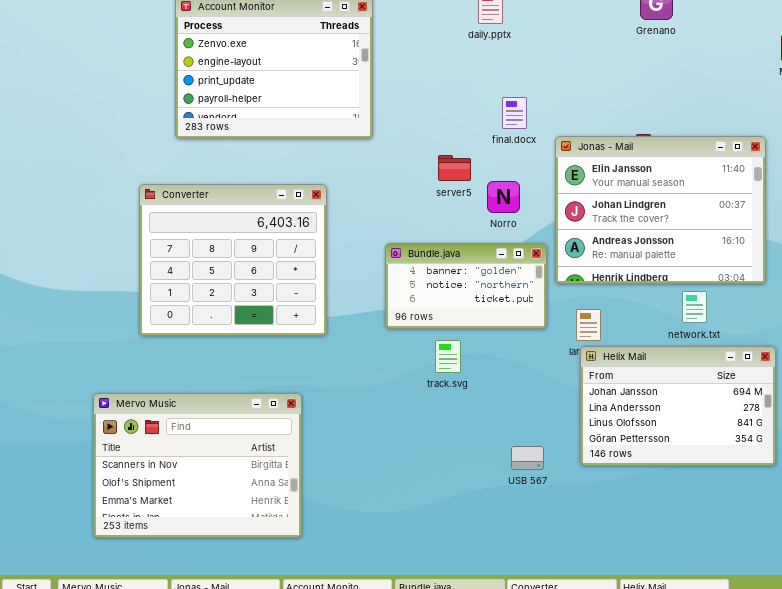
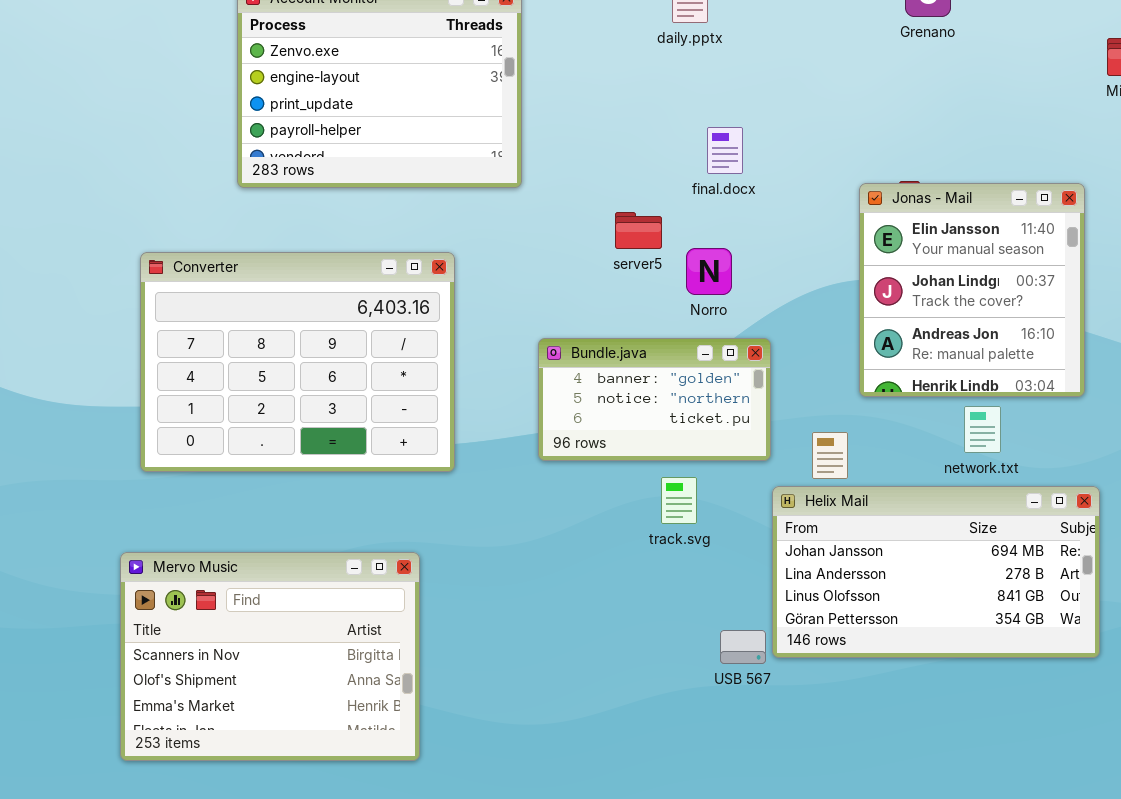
Jonas - Mail: [555,136,766,284] -> [859,183,1085,397], resized
Converter: [139,184,327,336] -> [140,252,455,472], resized
track.svg: [435,340,461,373] -> [661,477,697,524], moved
Helix Mail: [580,346,776,466] -> [772,486,1100,658], resized

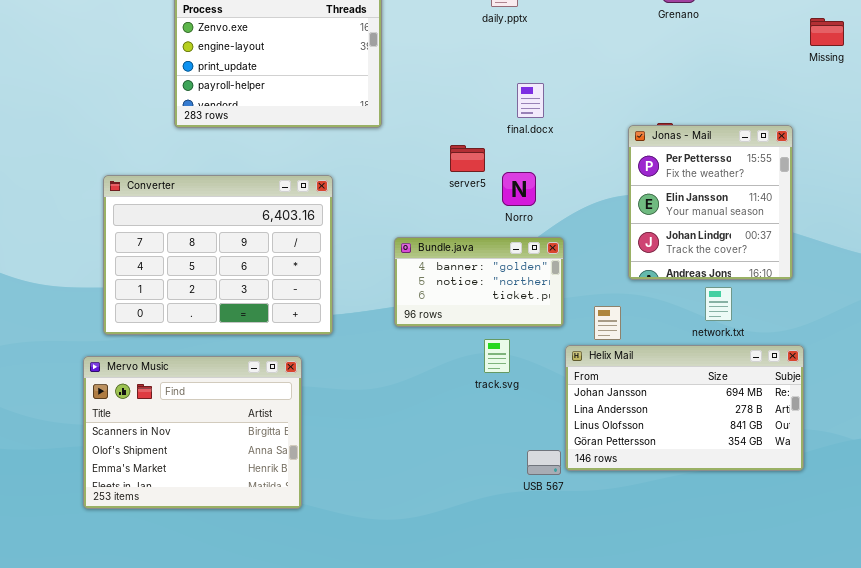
Jonas - Mail: [859,183,1085,397] -> [628,125,793,280], scrolled up 1 row
Mervo Music: [120,552,420,761] -> [83,356,302,509], moved

